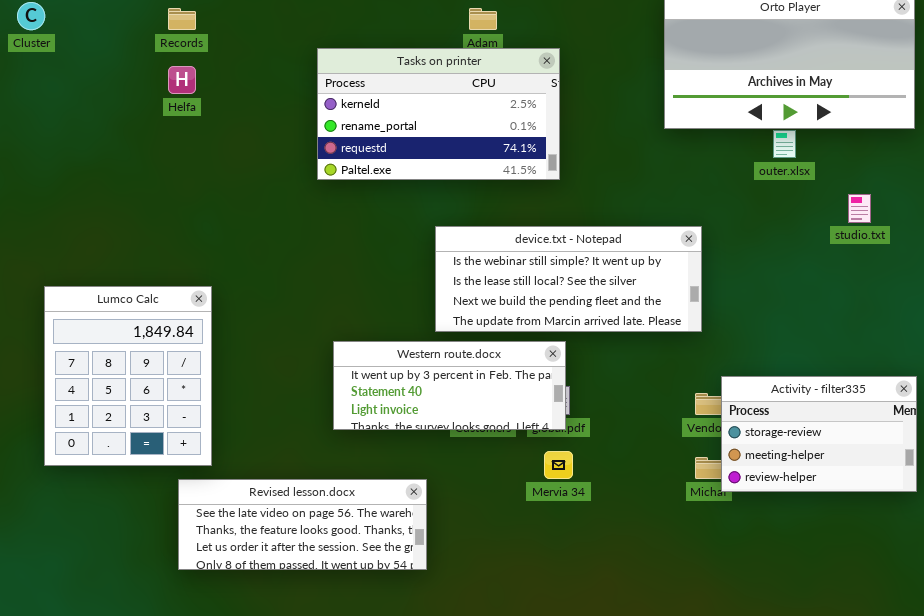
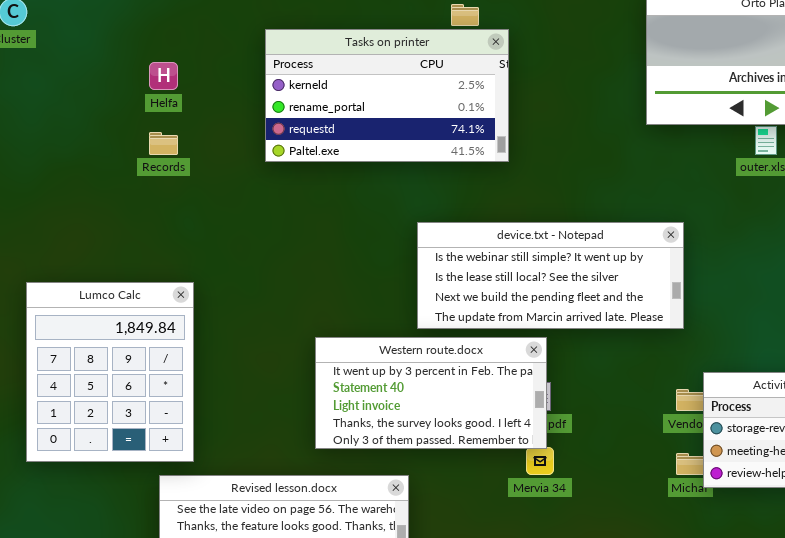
Records: [168,8,196,30] -> [149,132,178,155], moved
Tasks on printer: [317,48,560,180] -> [265,29,509,162], moved
Western route.docx: [333,341,566,430] -> [315,337,547,449], resized

